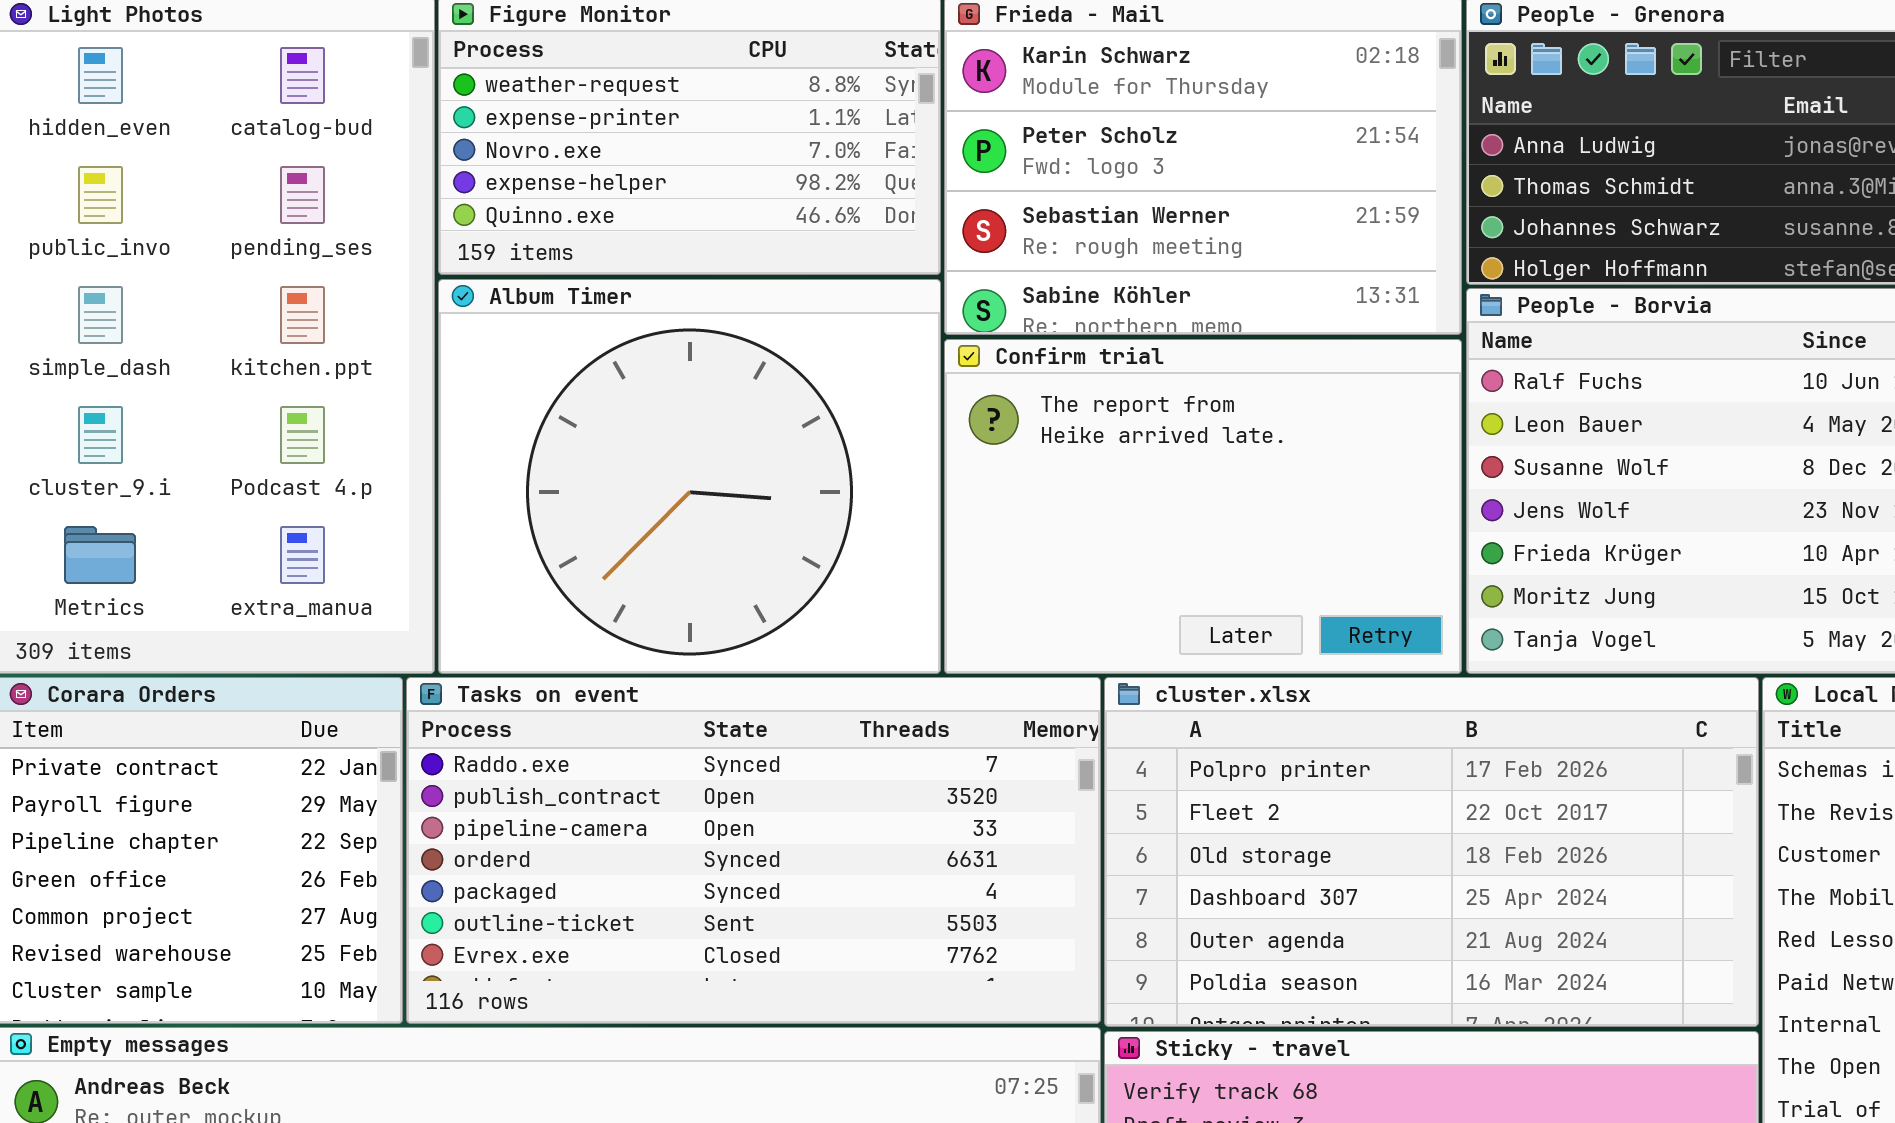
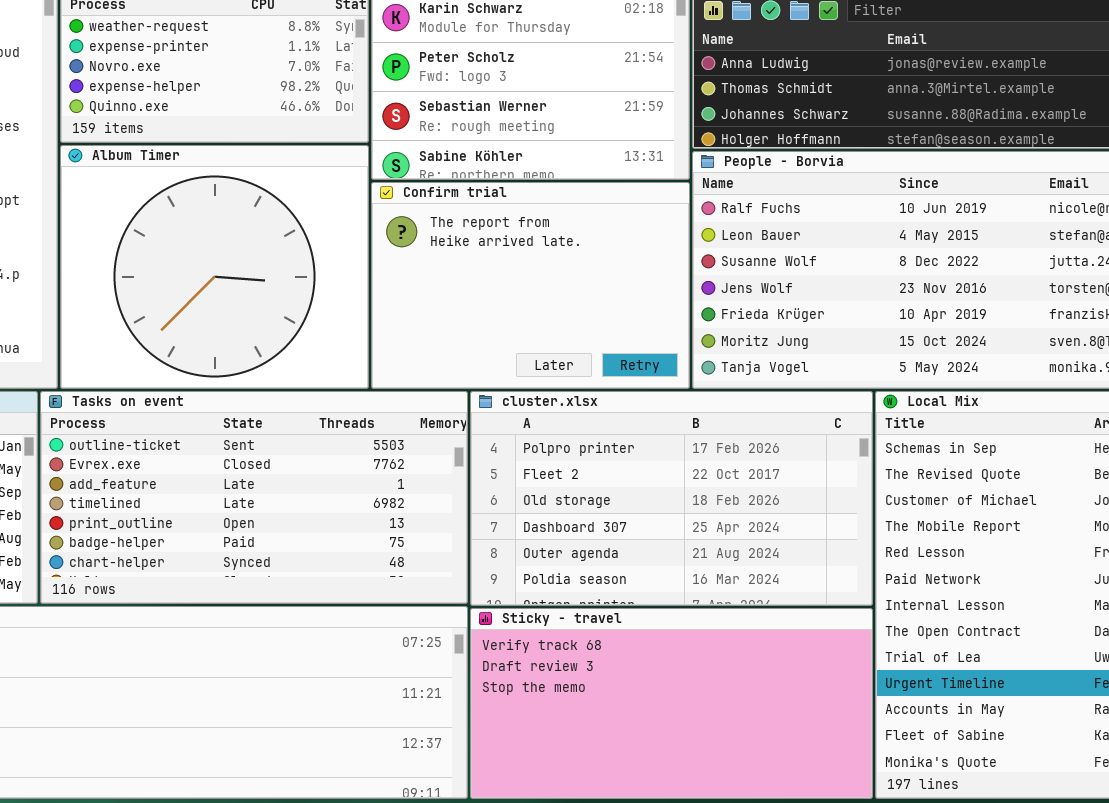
Tasks on event: [406,677,1101,1024] -> [40,391,468,604], scrolled down 5 rows

